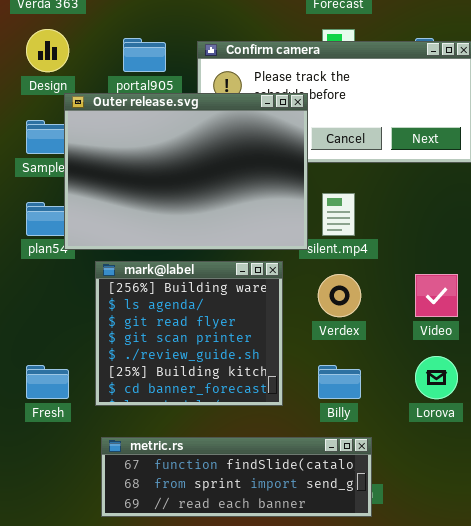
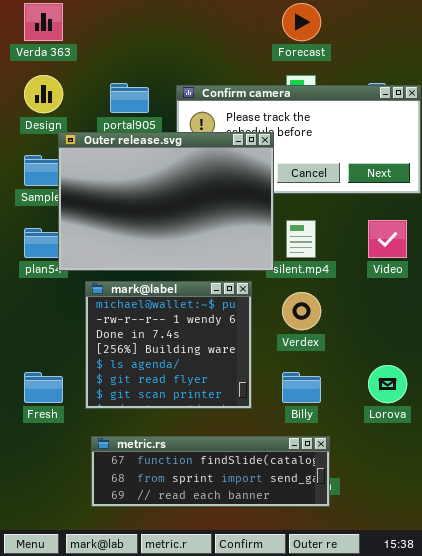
mark@label: [95,261,283,406] -> [85,281,252,409], scrolled up 3 rows
Video: [415,274,458,317] -> [368,220,407,258], moved

